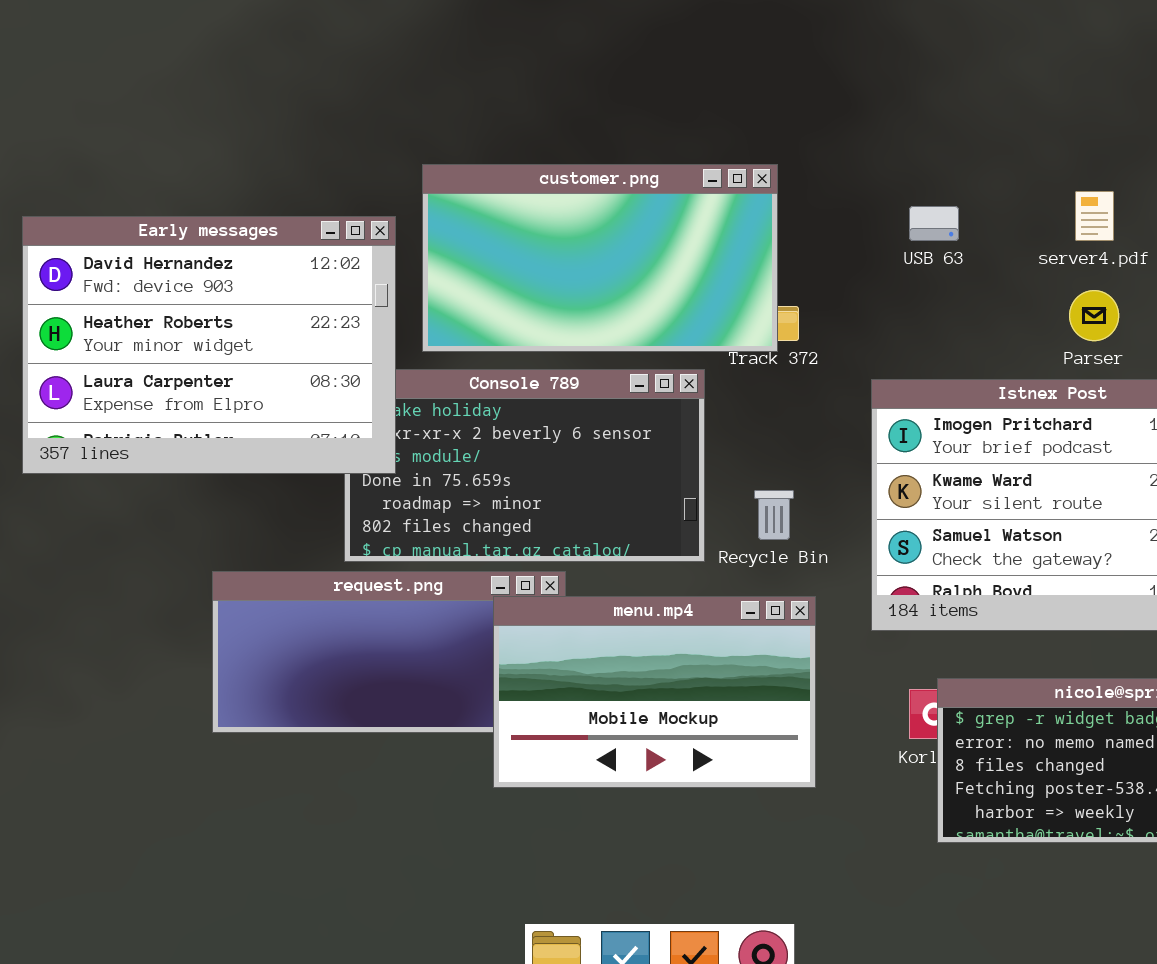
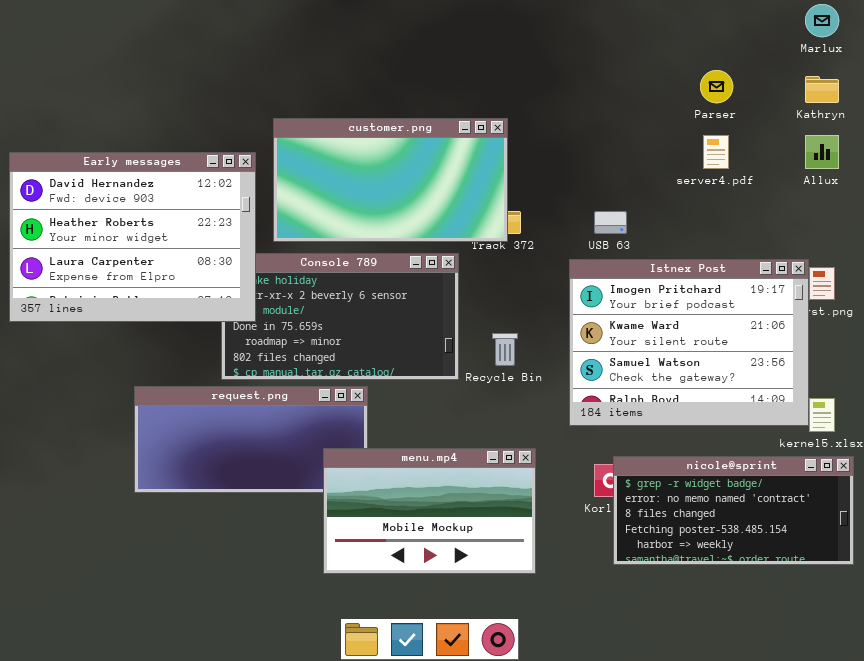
USB 63: [909,206,959,241] -> [594,211,627,234], moved
Parser: [1069,290,1119,341] -> [700,70,733,103], moved
menu.mp4: [493,596,816,788] -> [323,448,536,574], moved

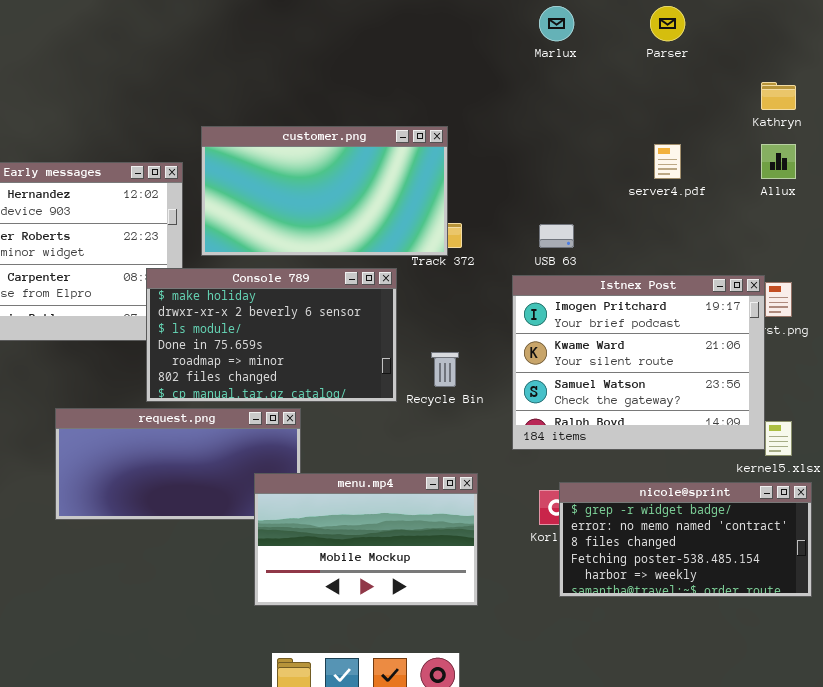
Marlux: [805,4,839,37] -> [539,6,574,41], moved
Parser: [700,70,733,103] -> [650,6,685,41], moved
Console 789: [221,253,459,380] -> [146,268,397,402], raised

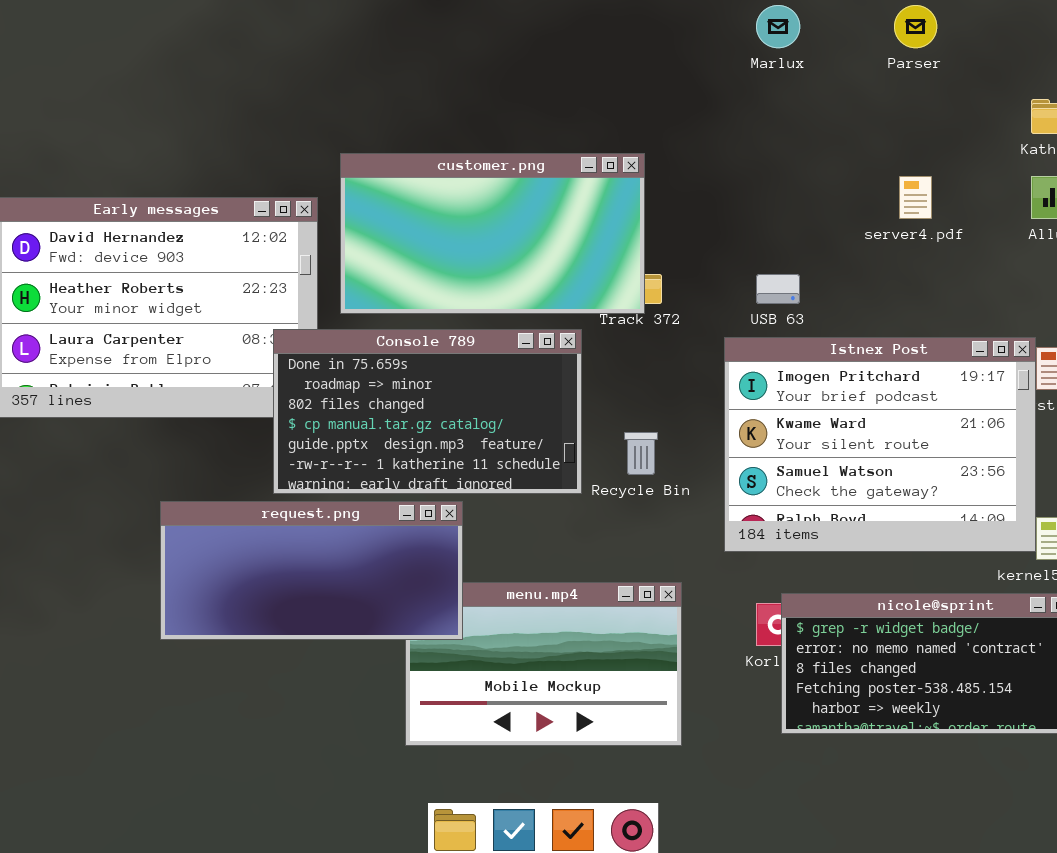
Console 789: [146,268,397,402] -> [273,329,582,494], scrolled down 3 rows
request.png: [55,408,301,520] -> [160,501,463,640], raised

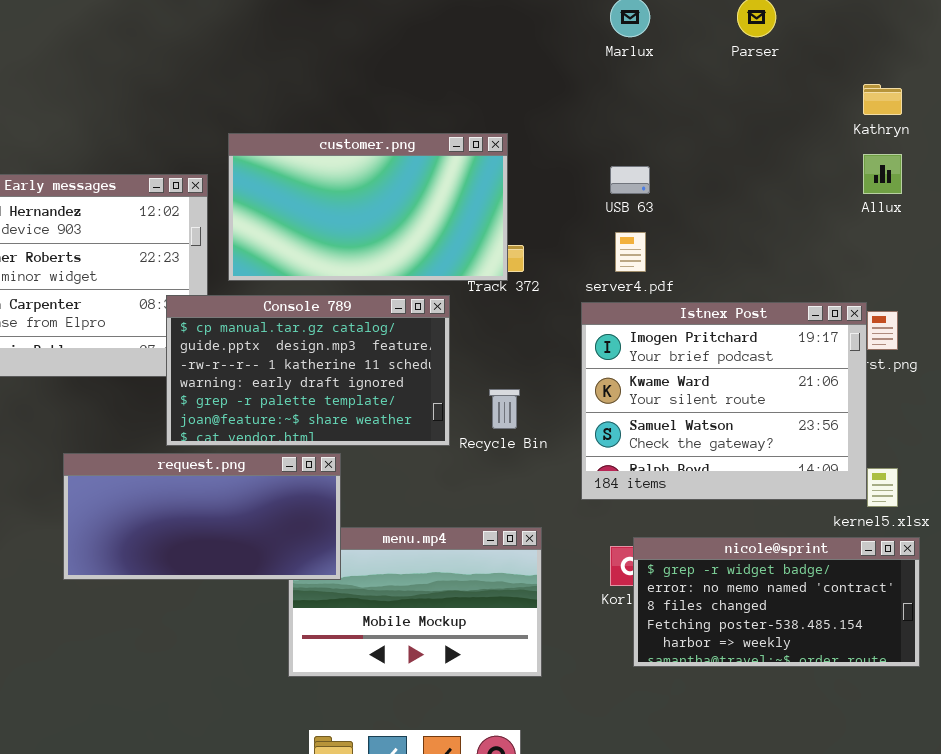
server4.pdf: [899,176,932,219] -> [615,232,646,272], moved
USB 63: [756,274,800,304] -> [610,166,650,194], moved
Console 789: [273,329,582,494] -> [166,295,450,446], scrolled down 3 rows

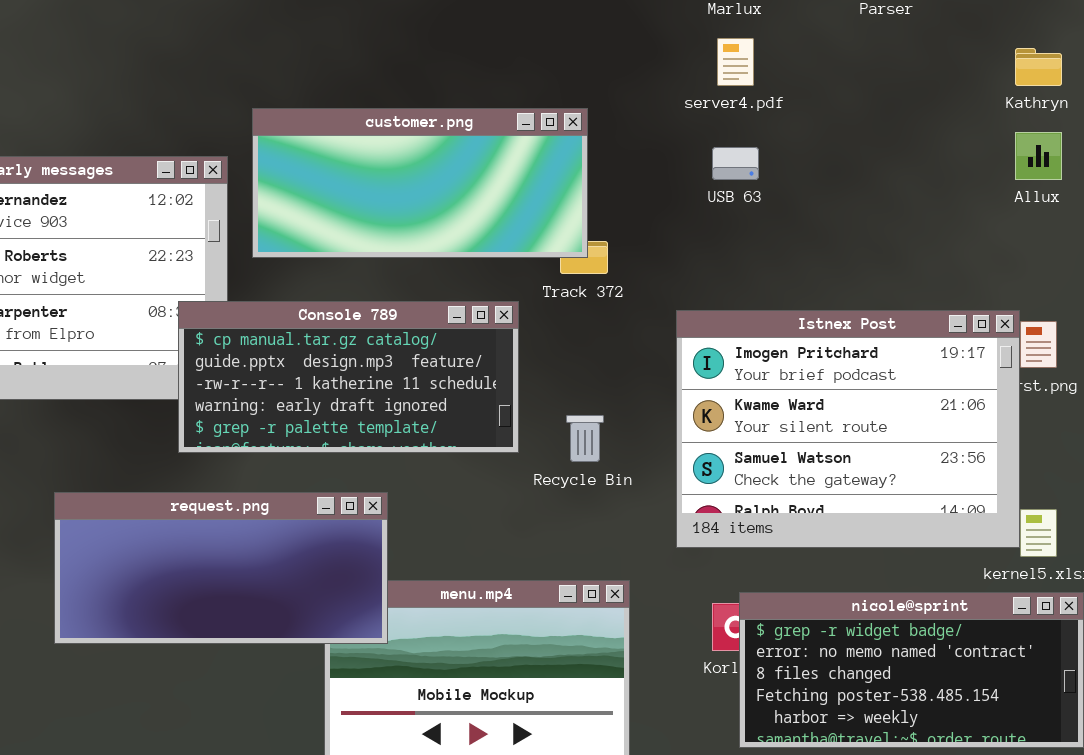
customer.png: [228,133,508,281] -> [252,108,588,258], resized
server4.pdf: [615,232,646,272] -> [717,38,754,86], moved
Console 789: [166,295,450,446] -> [178,301,519,453], resized

